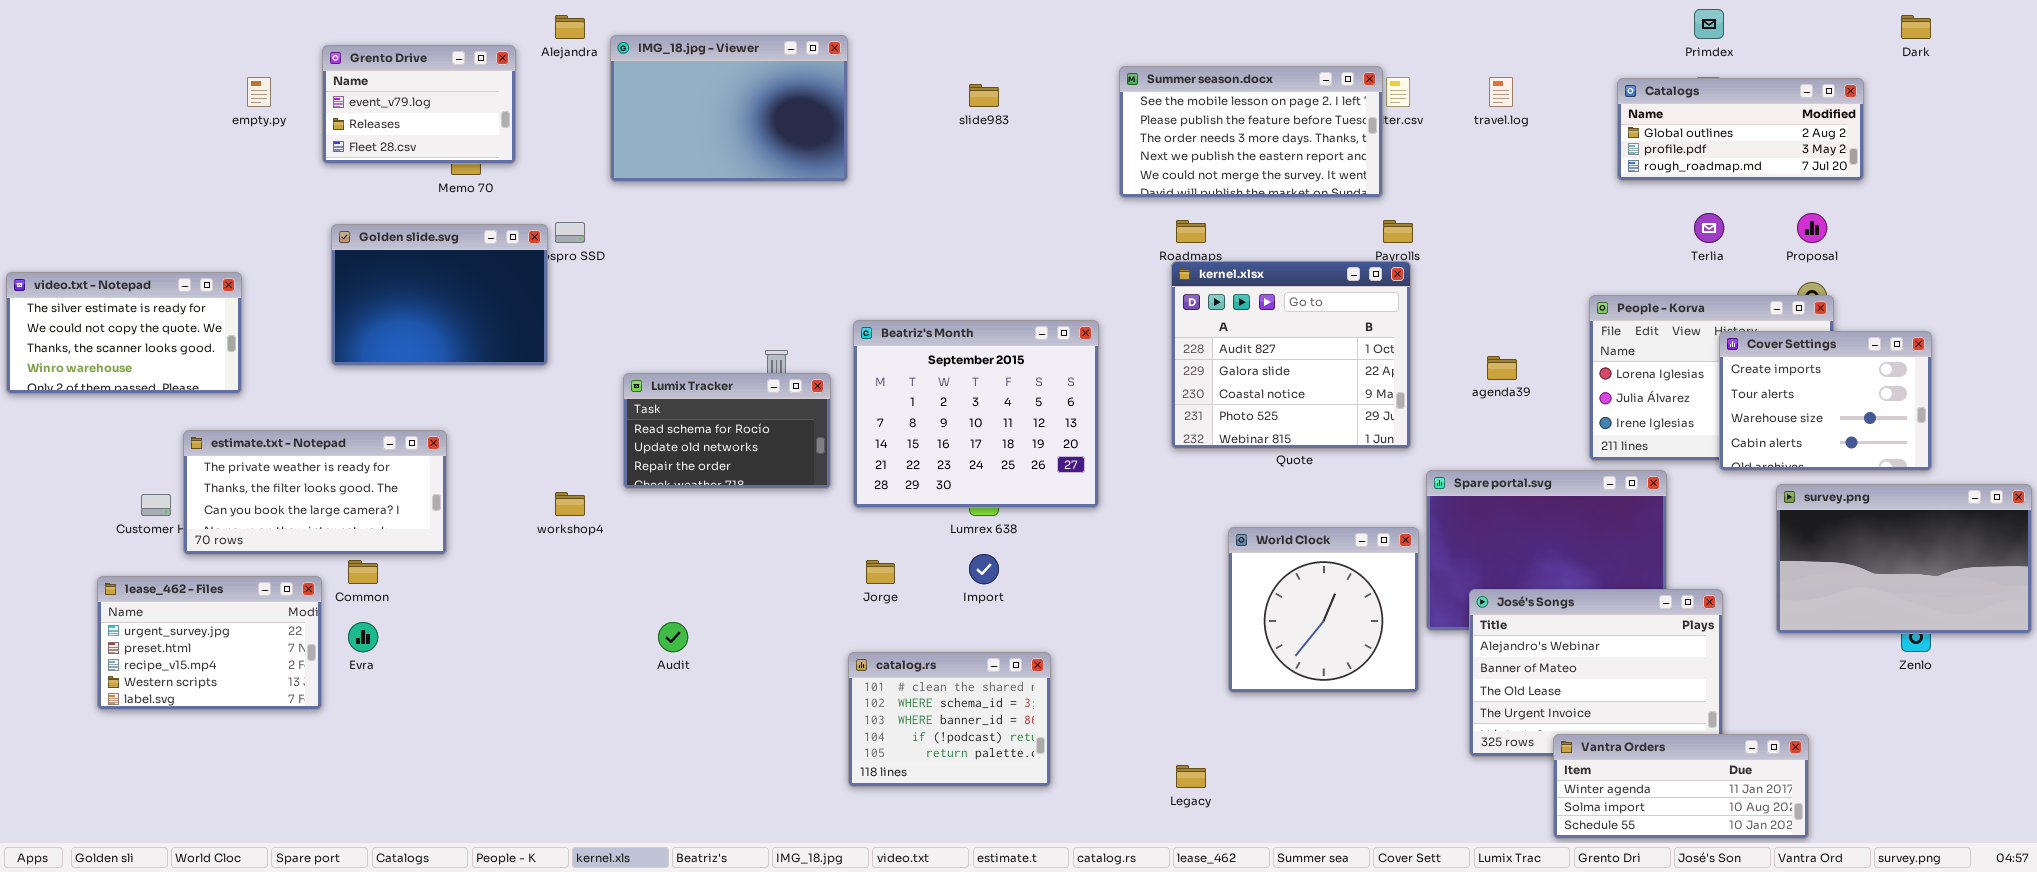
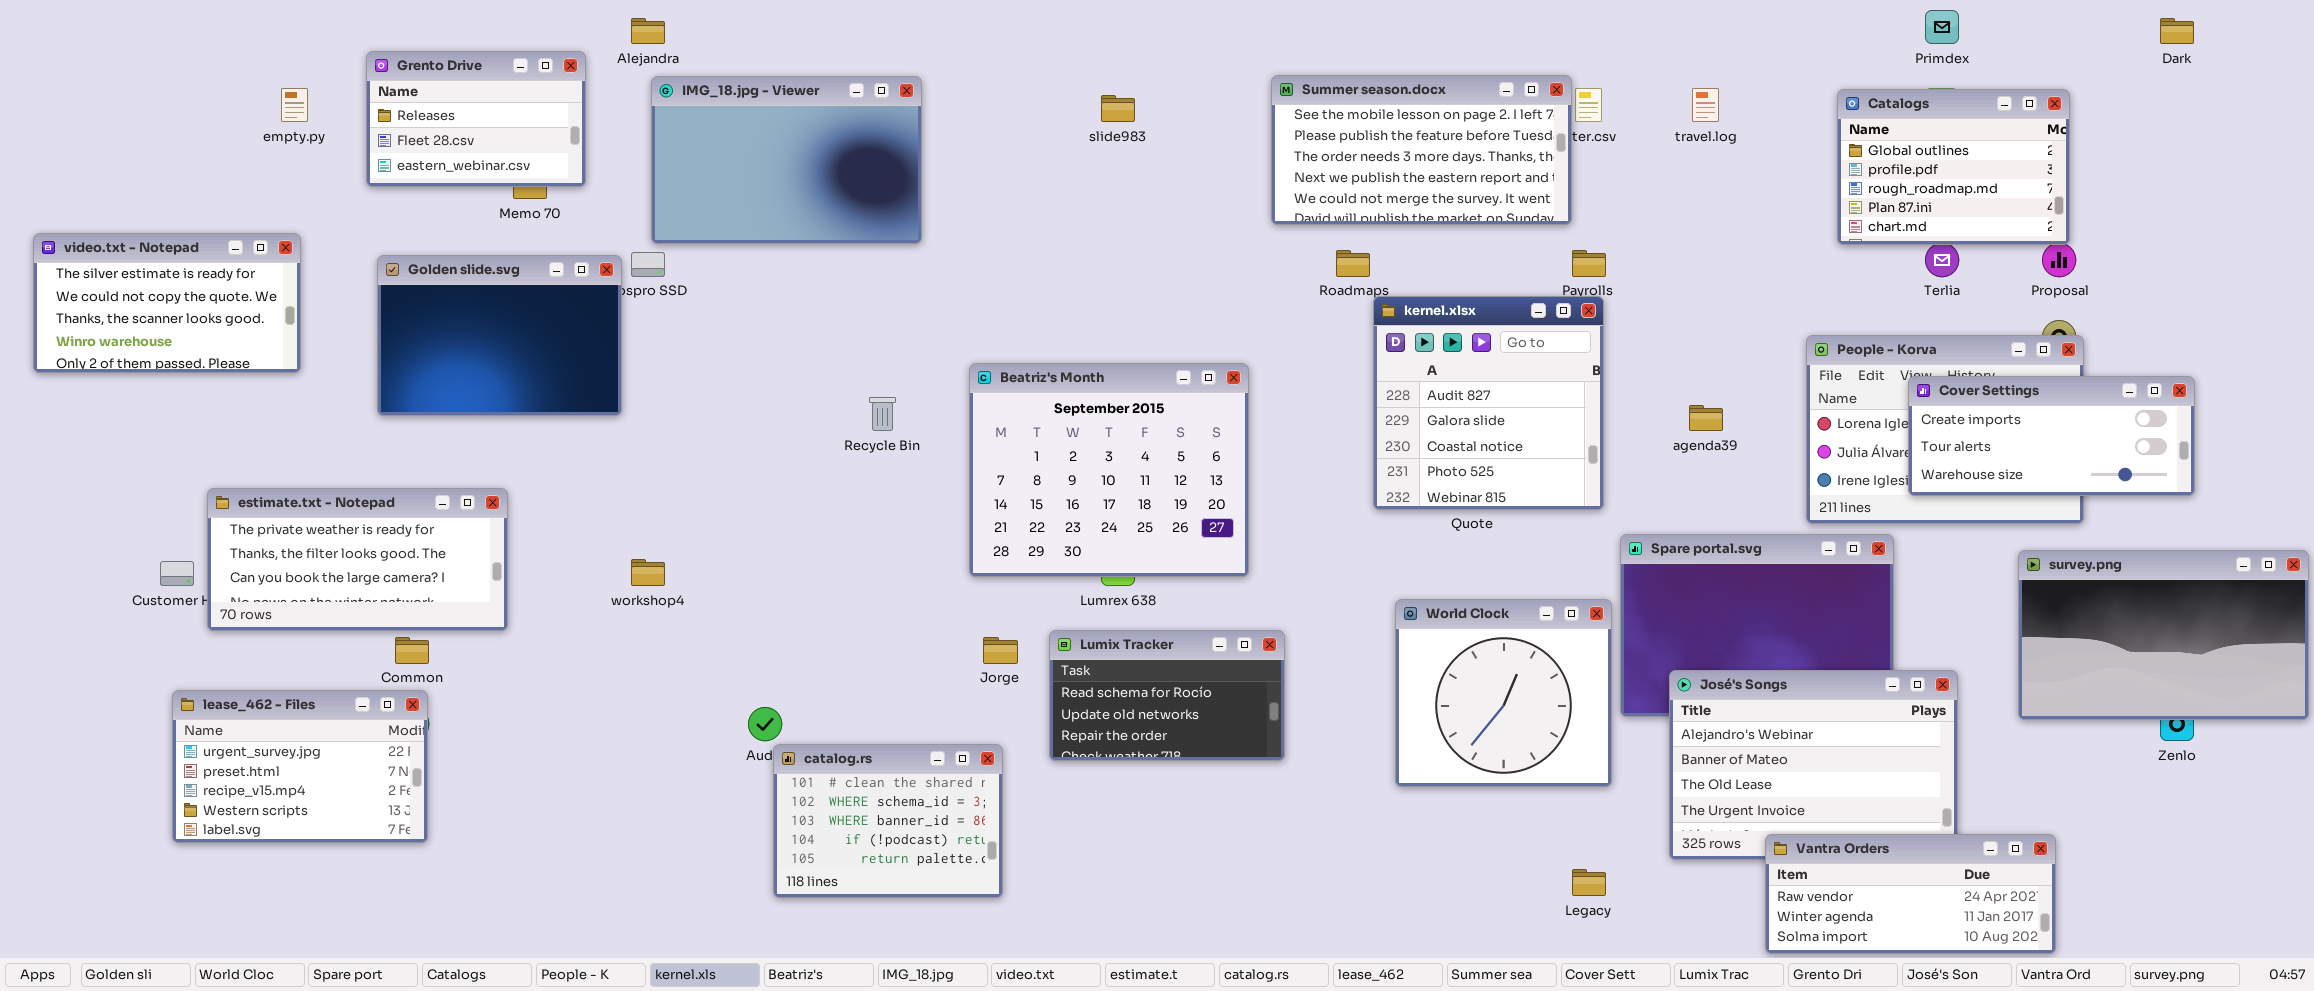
IMG_18.jpg - Viewer: [610,35,848,182] -> [651,76,922,244], moved
Grento Drive: [322,45,516,164] -> [366,51,586,187], scrolled down 1 row
Catalogs: [1617,78,1864,181] -> [1837,89,2070,245], resized
kernel.xlsx: [1171,261,1411,449] -> [1373,296,1604,510], resized
video.txt - Notepad: [6,272,242,394] -> [33,233,301,373], moved
Cover Settings: [1719,331,1932,471] -> [1908,376,2195,496], resized
Lumix Tracker: [623,373,831,489] -> [1049,630,1285,761], moved
lease_462 - Files: [97,576,322,710] -> [172,690,428,843], moved
catalog.rs: [848,652,1051,787] -> [773,744,1003,898], moved
Vantra Orders: [1553,734,1809,839] -> [1765,834,2056,954], scrolled up 1 row
Legacy: [1176,765,1206,788] -> [1572,869,1606,896], moved

